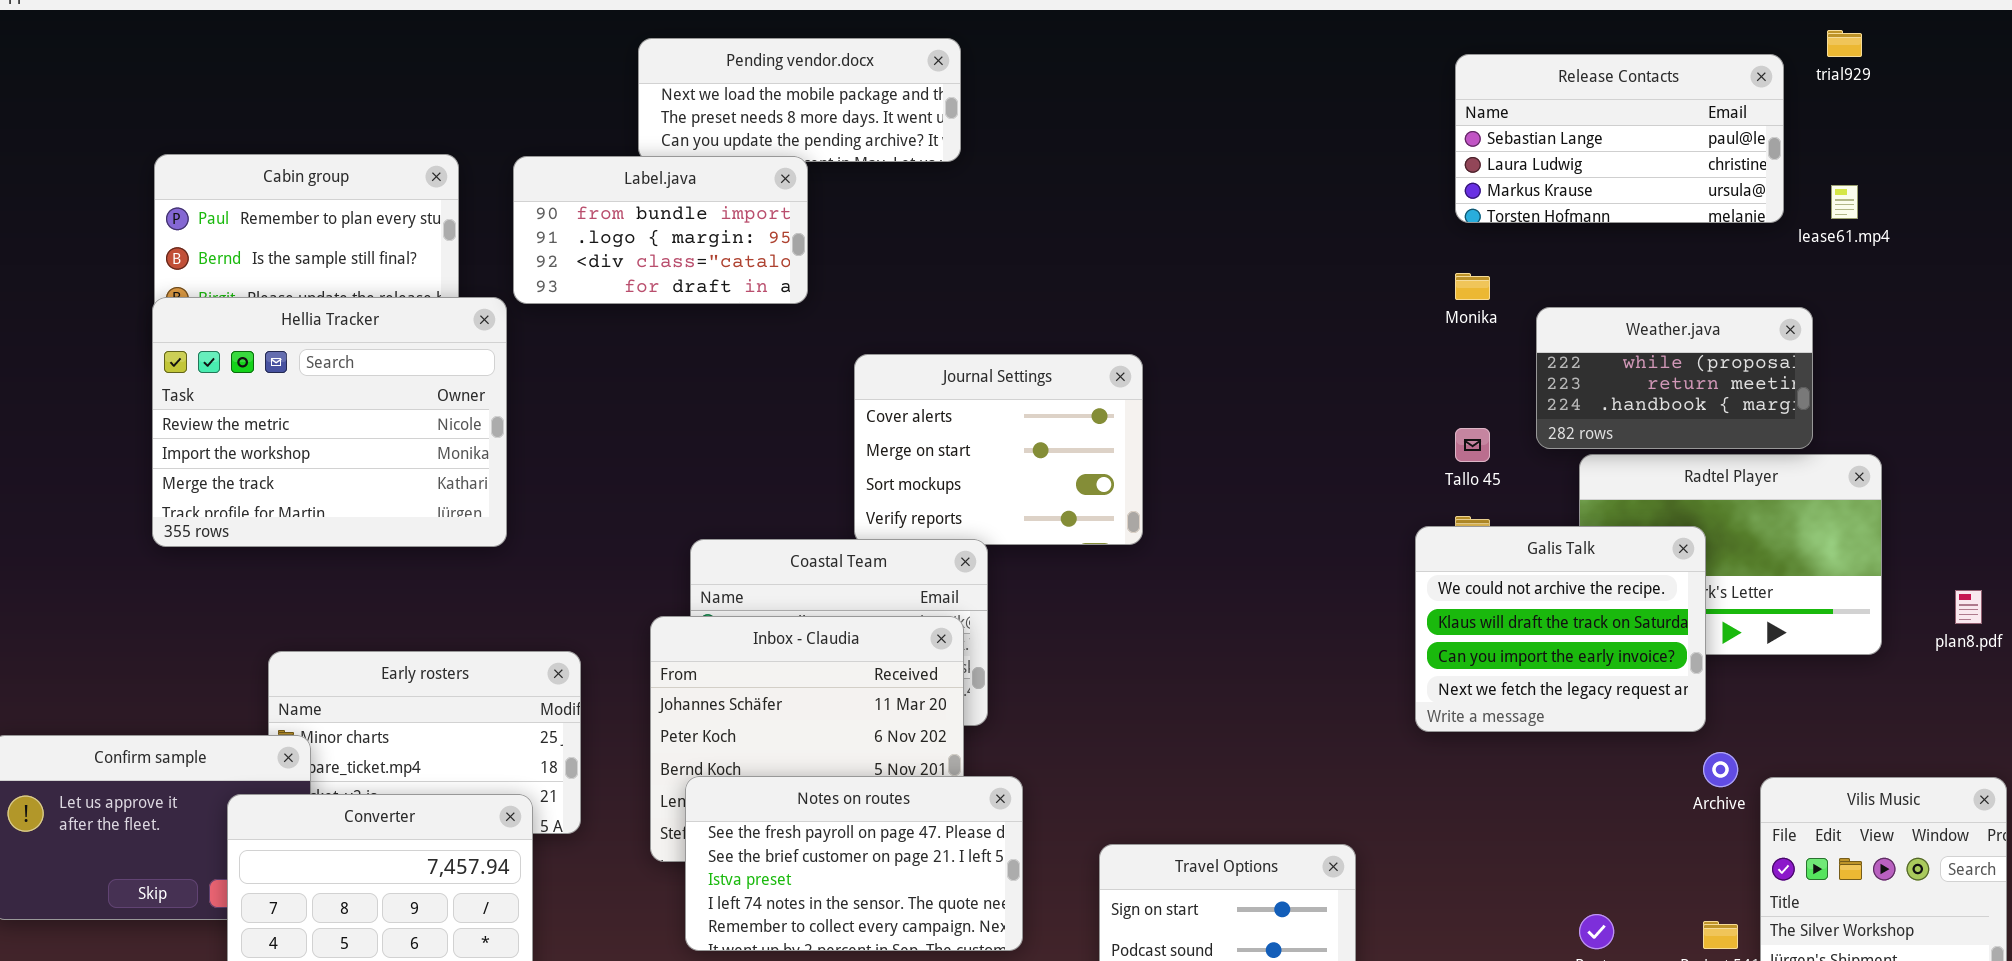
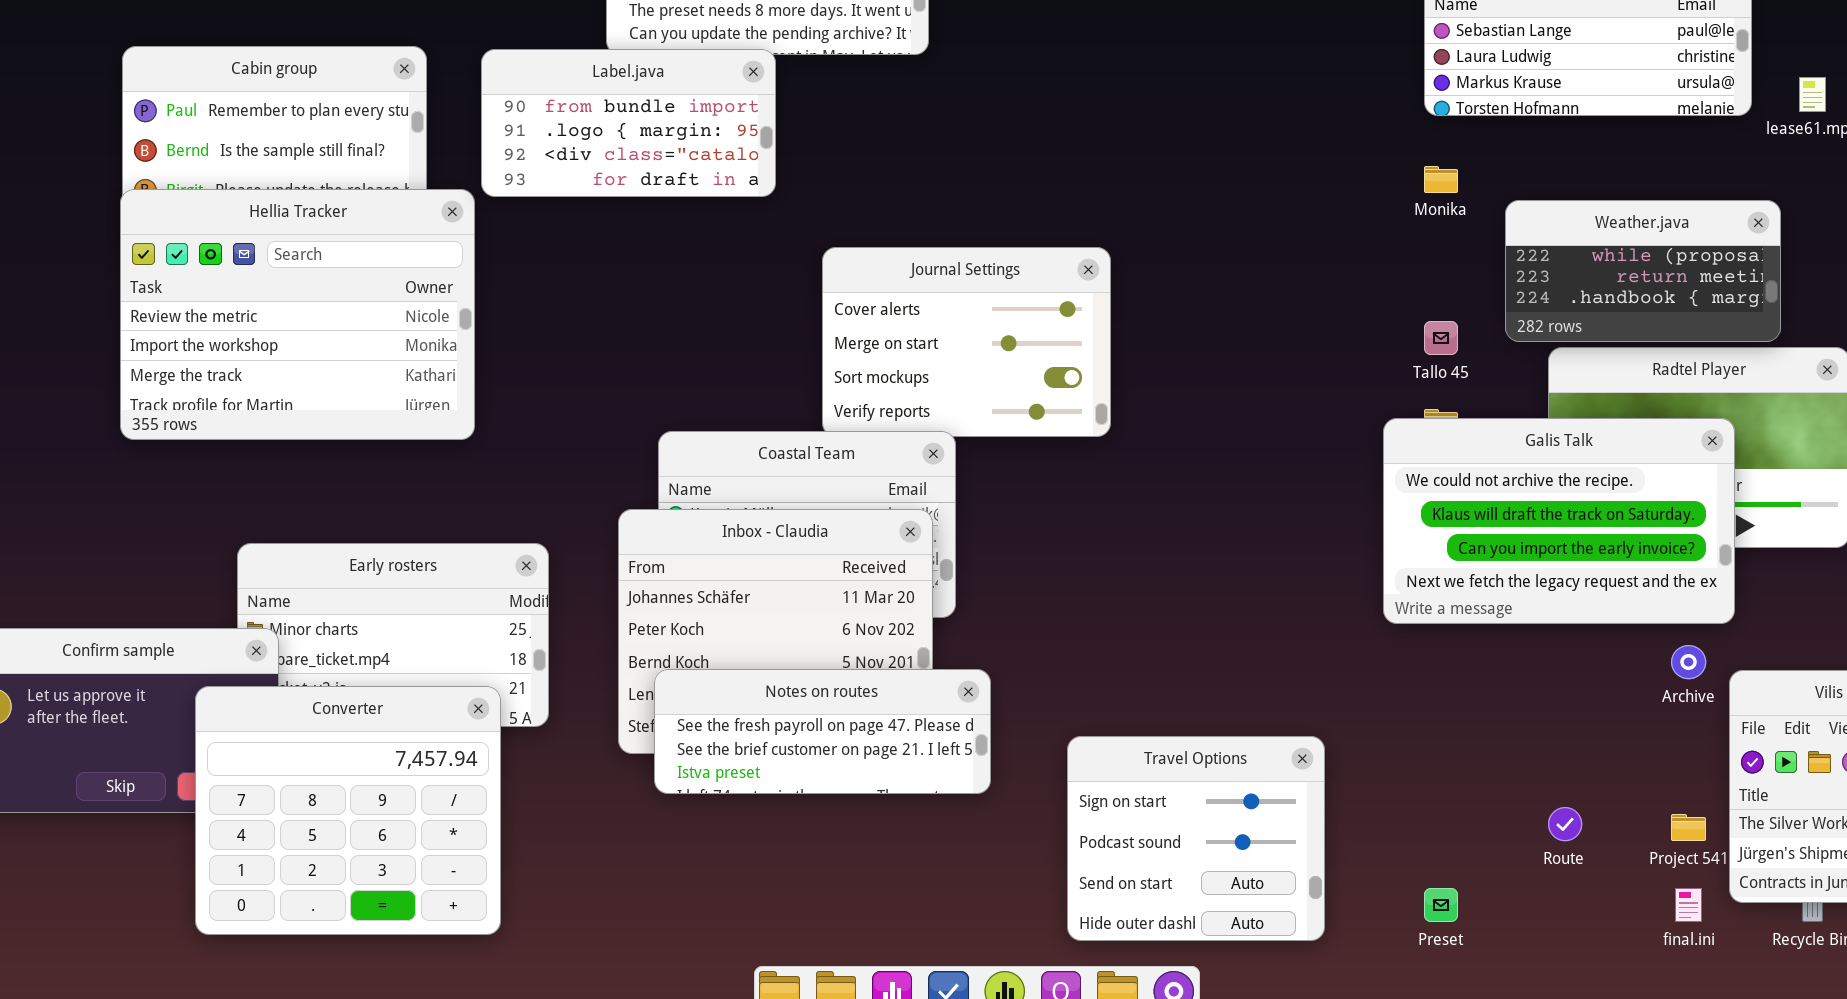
Galis Talk: [1415,526,1706,732] -> [1383,418,1735,624], resized
Notes on routes: [685,776,1023,951] -> [654,669,991,794], resized

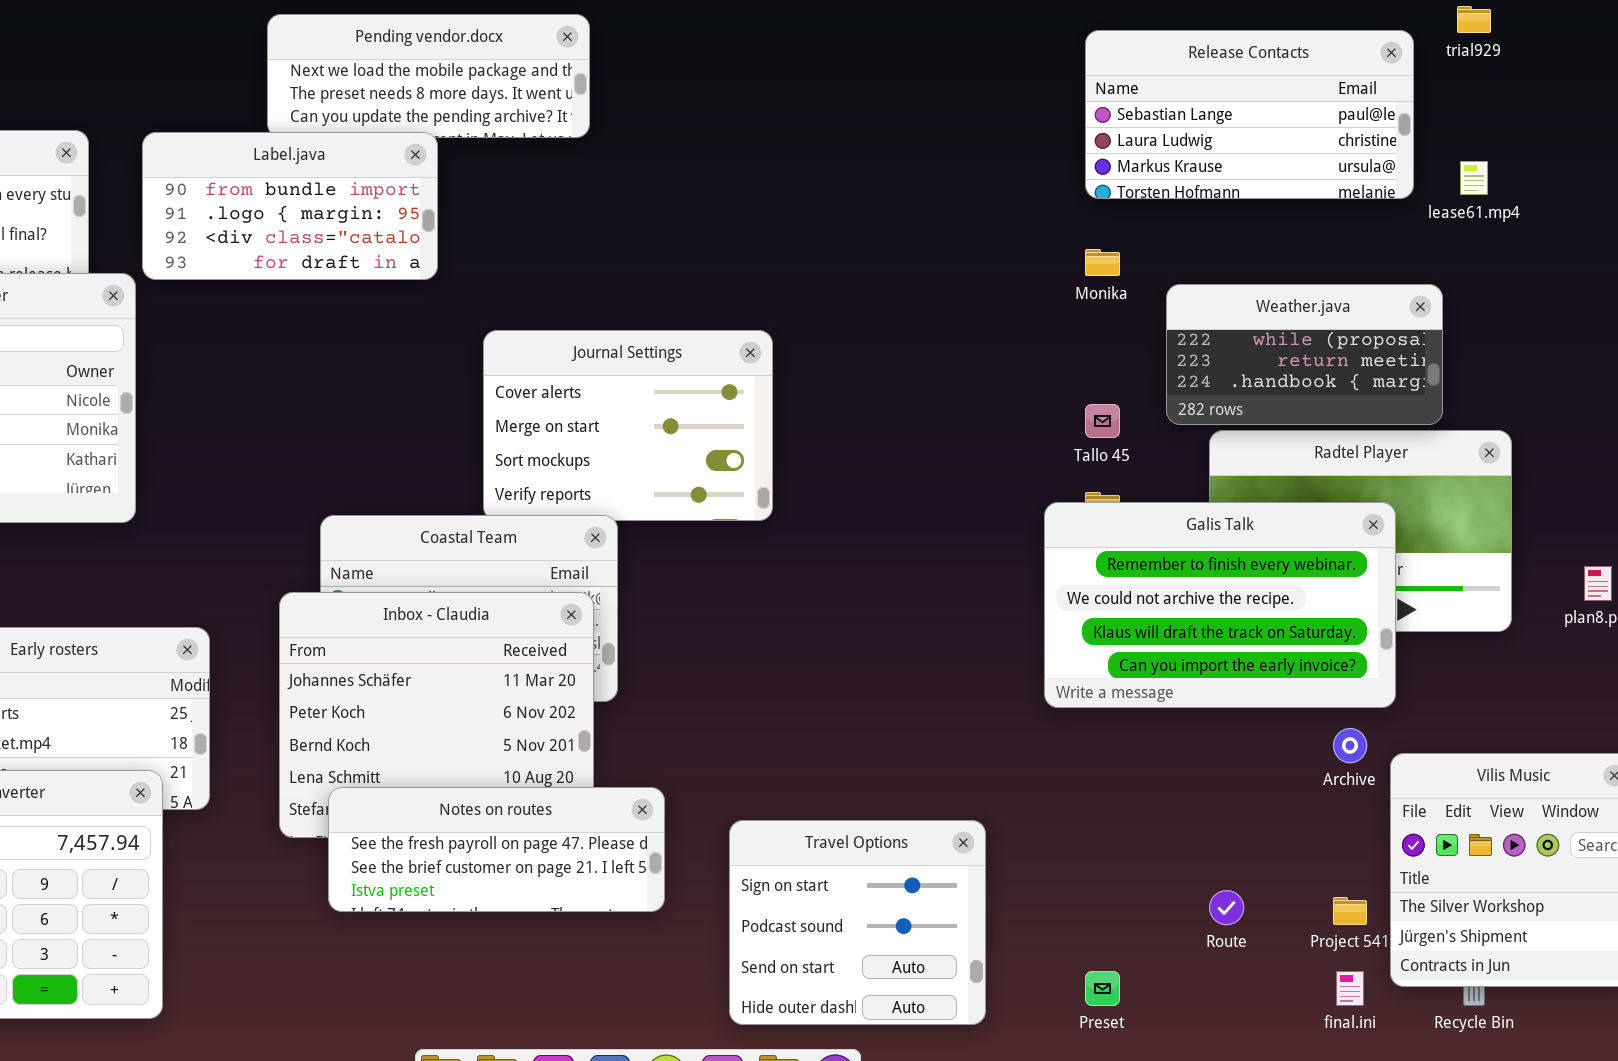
Galis Talk: [1383,418,1735,624] -> [1044,502,1396,708], scrolled up 1 row
Notes on routes: [654,669,991,794] -> [328,787,665,912], moved

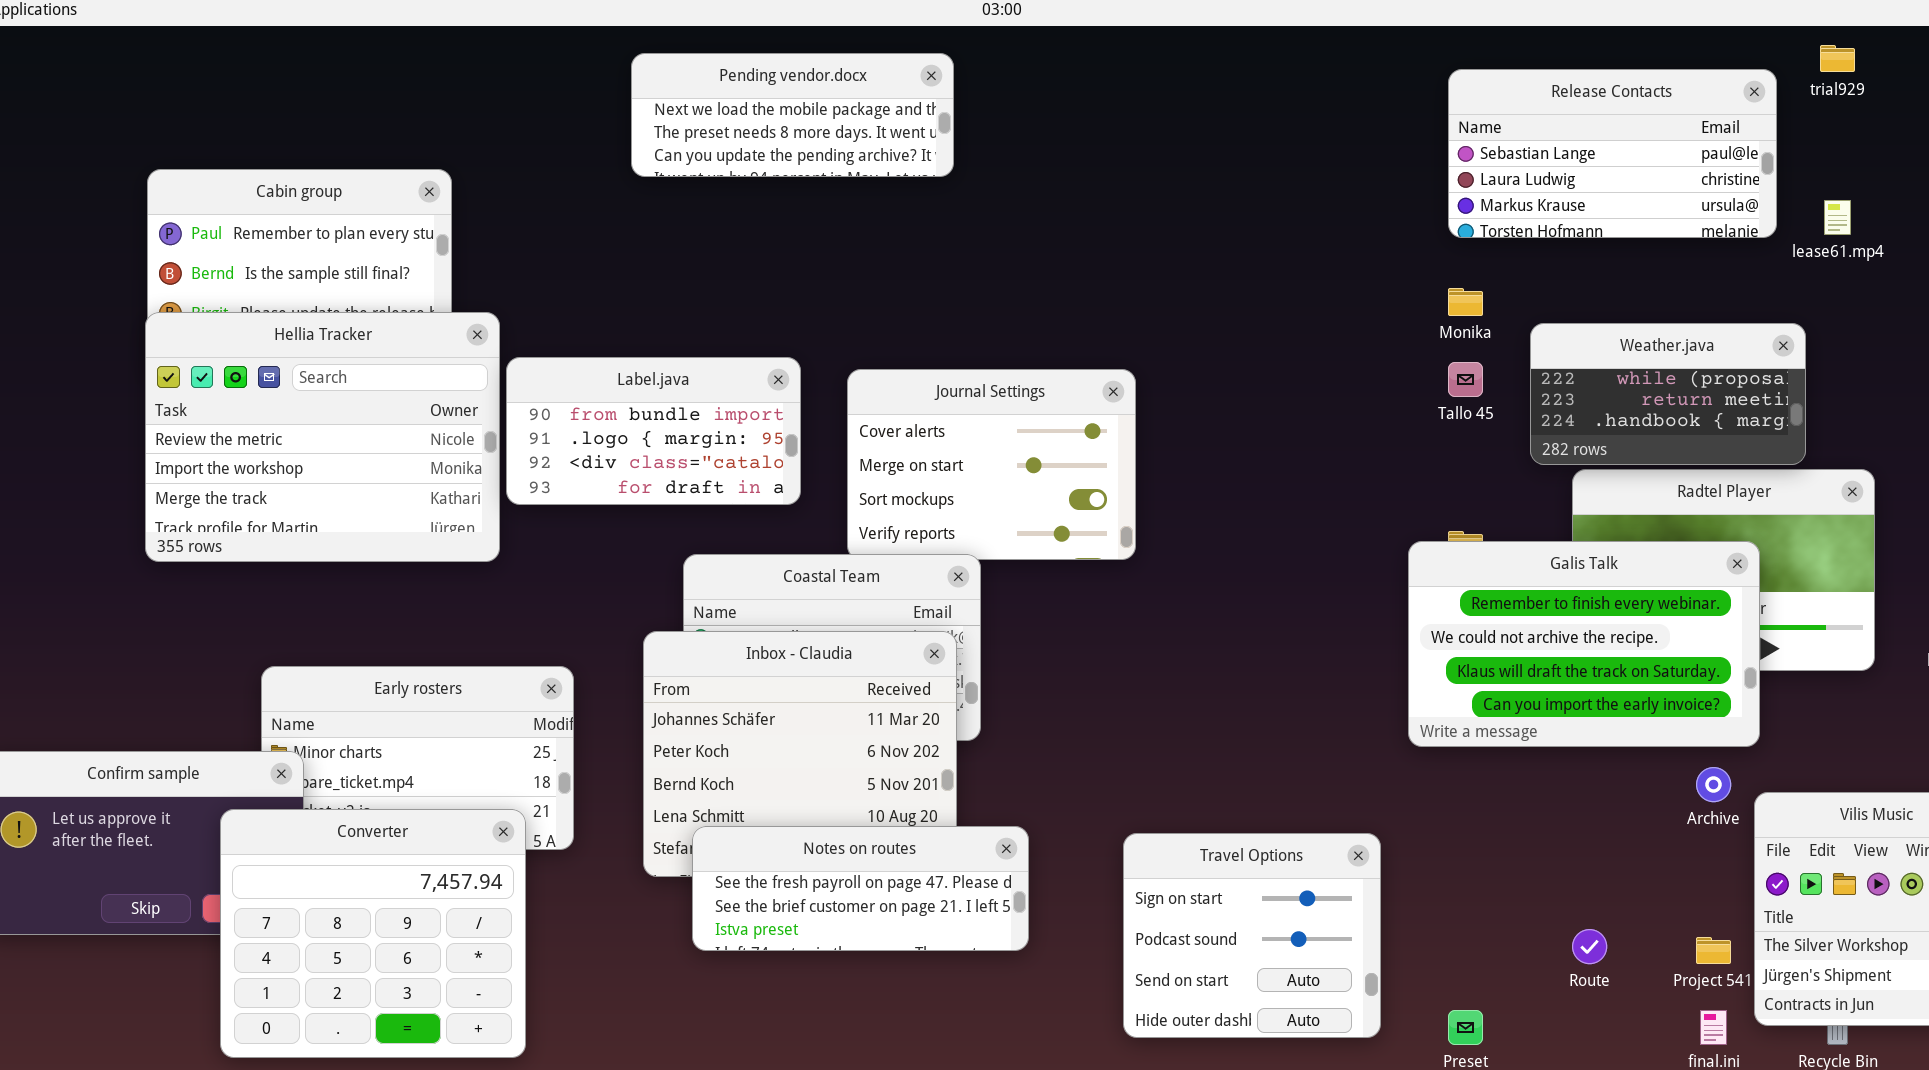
Label.java: [142,132,438,280] -> [506,357,801,505], moved
Tallo 45: [1085,404,1120,438] -> [1448,362,1483,397], moved
Travel Options: [729,820,986,1025] -> [1123,833,1381,1038], moved

